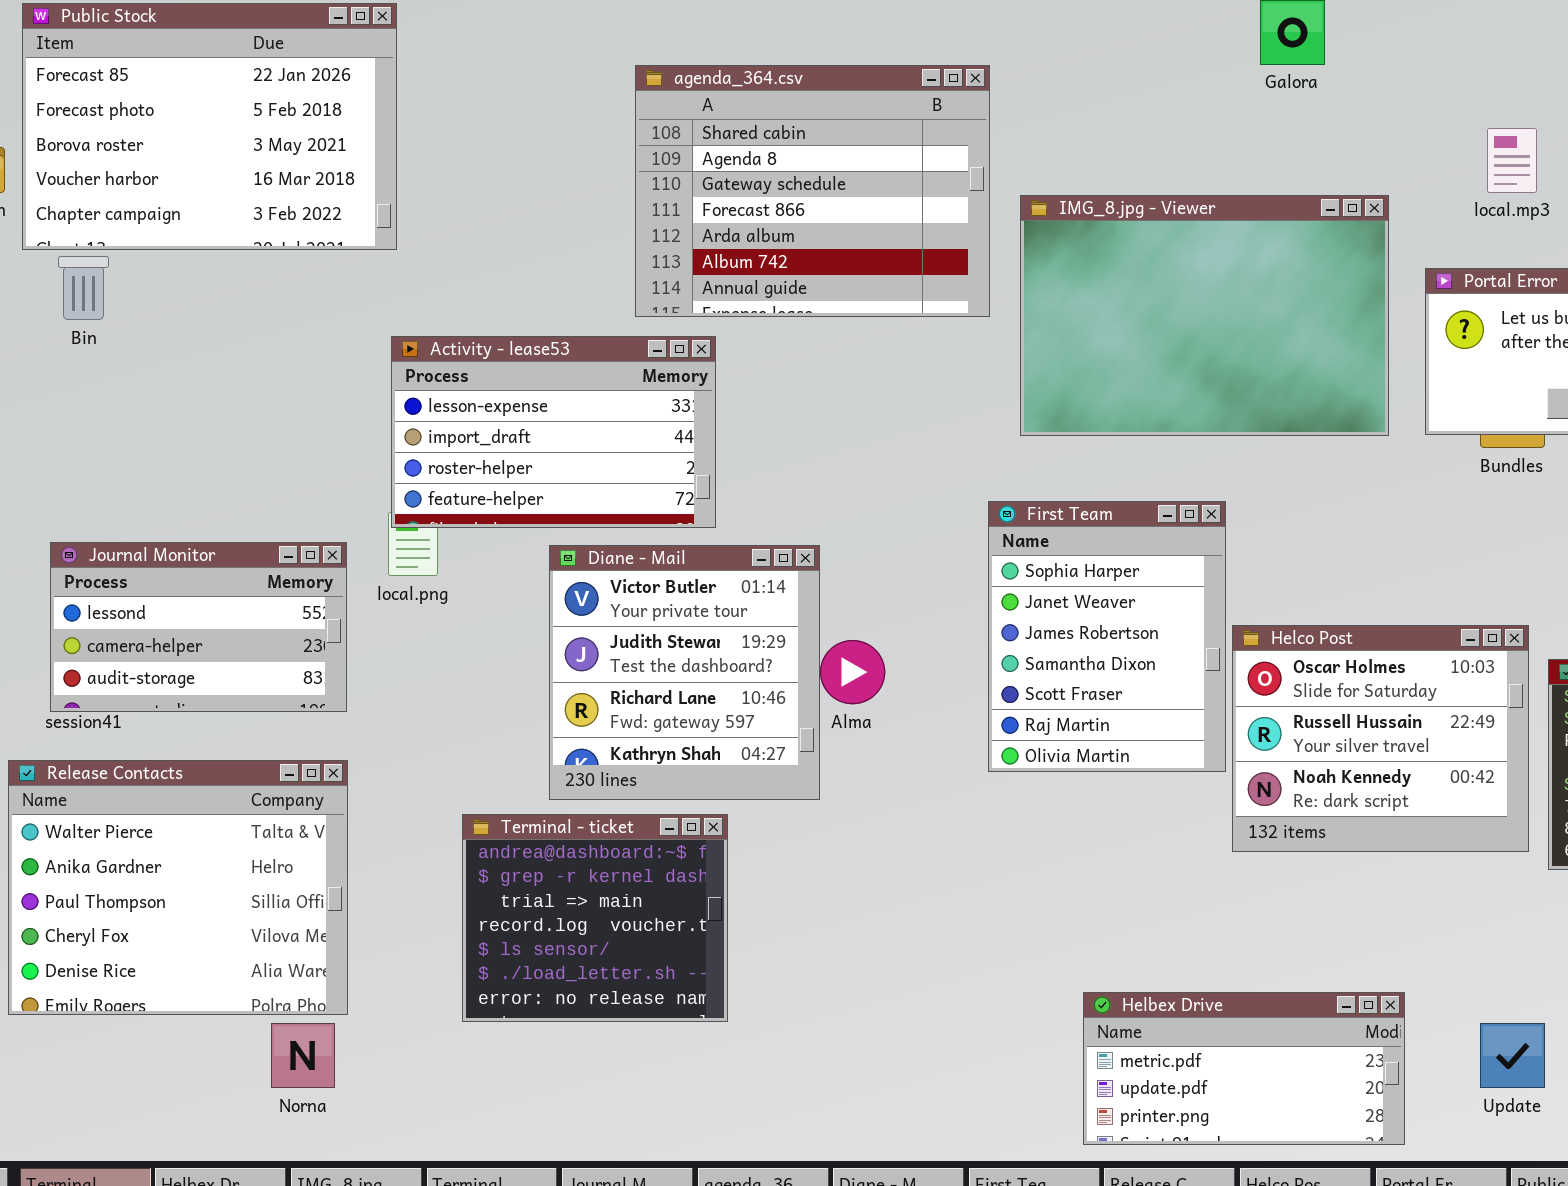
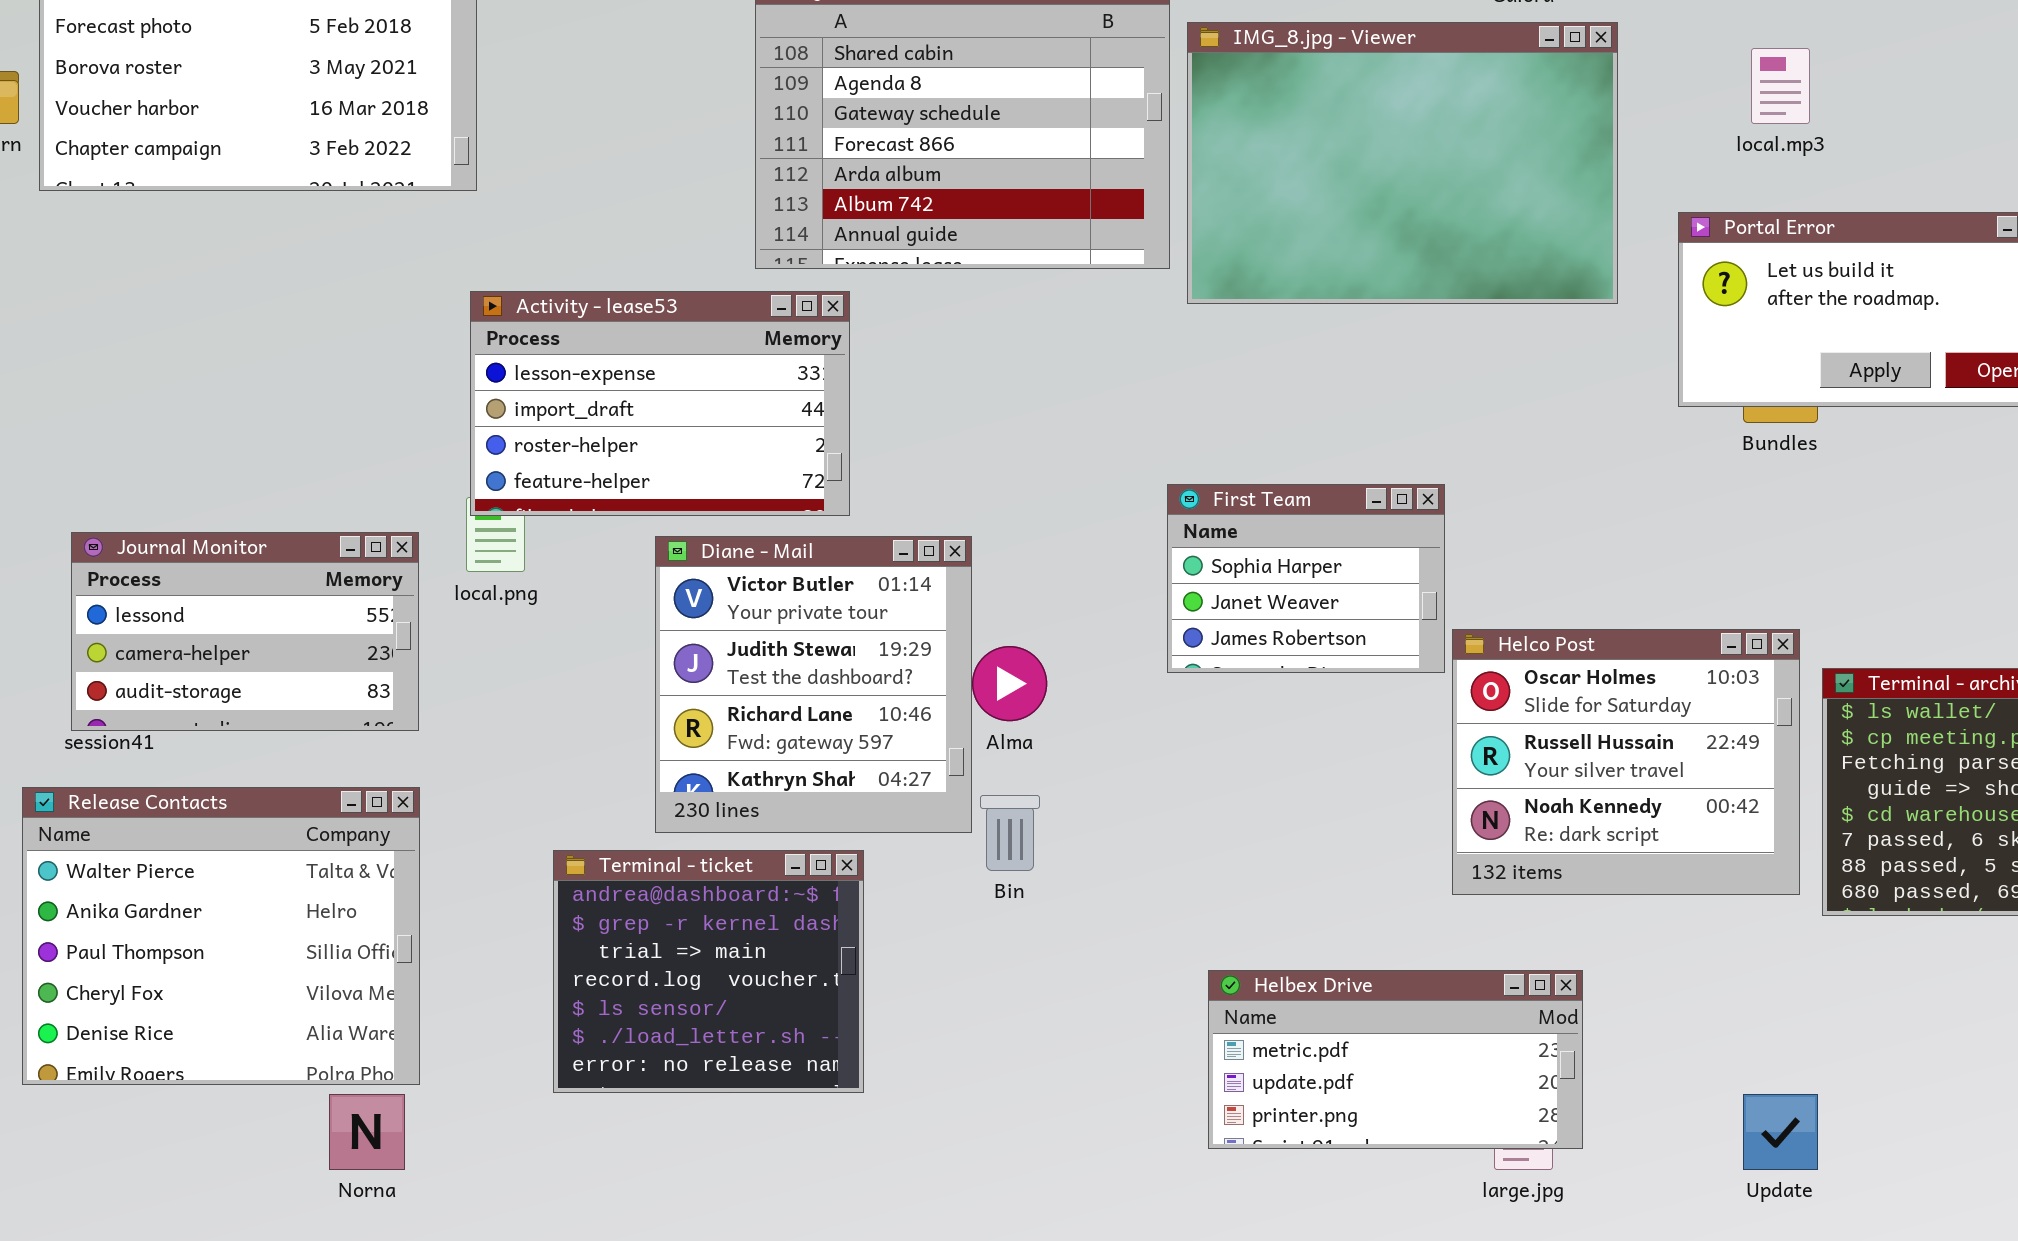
IMG_8.jpg - Viewer: [1020,195,1389,436] -> [1187,22,1618,304], moved
Bin: [58,256,109,320] -> [980,795,1040,871], moved
First Team: [988,501,1226,772] -> [1167,484,1445,673], resized
Helbex Drive: [1083,992,1405,1145] -> [1208,970,1583,1149], moved

